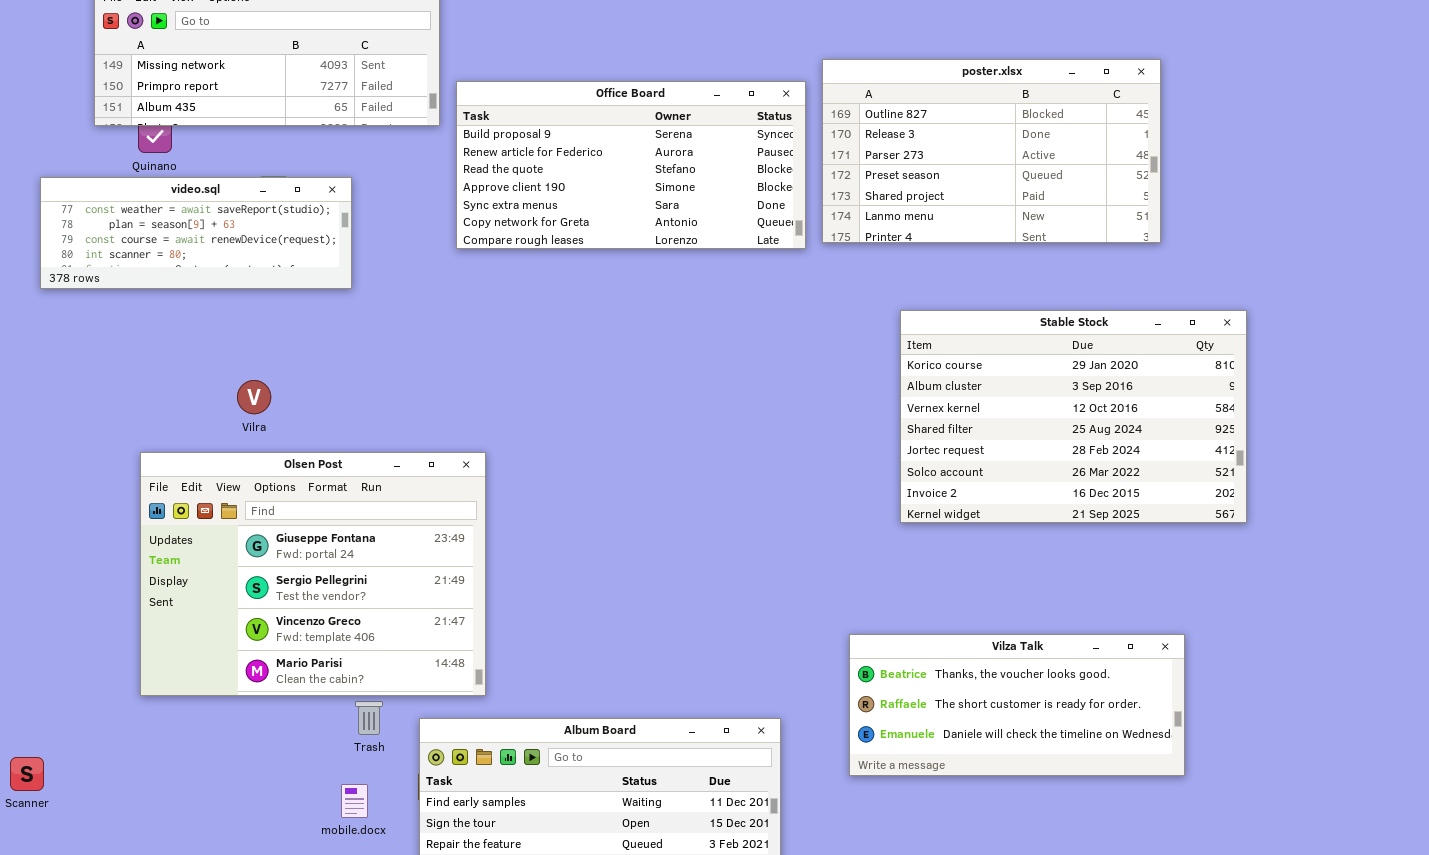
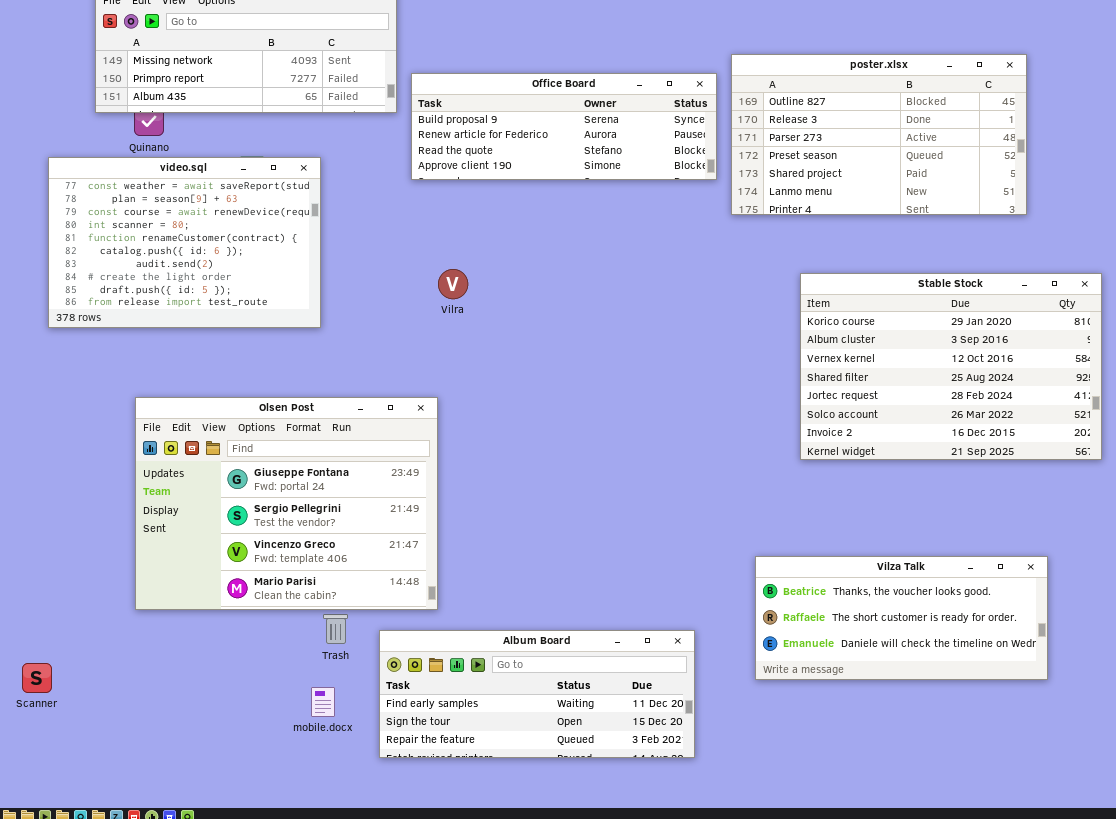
Office Board: [456,81,806,249] -> [411,73,717,180], resized
video.sql: [40,177,352,289] -> [48,157,321,328], resized
Vilra: [237,380,271,414] -> [438,269,468,299], moved

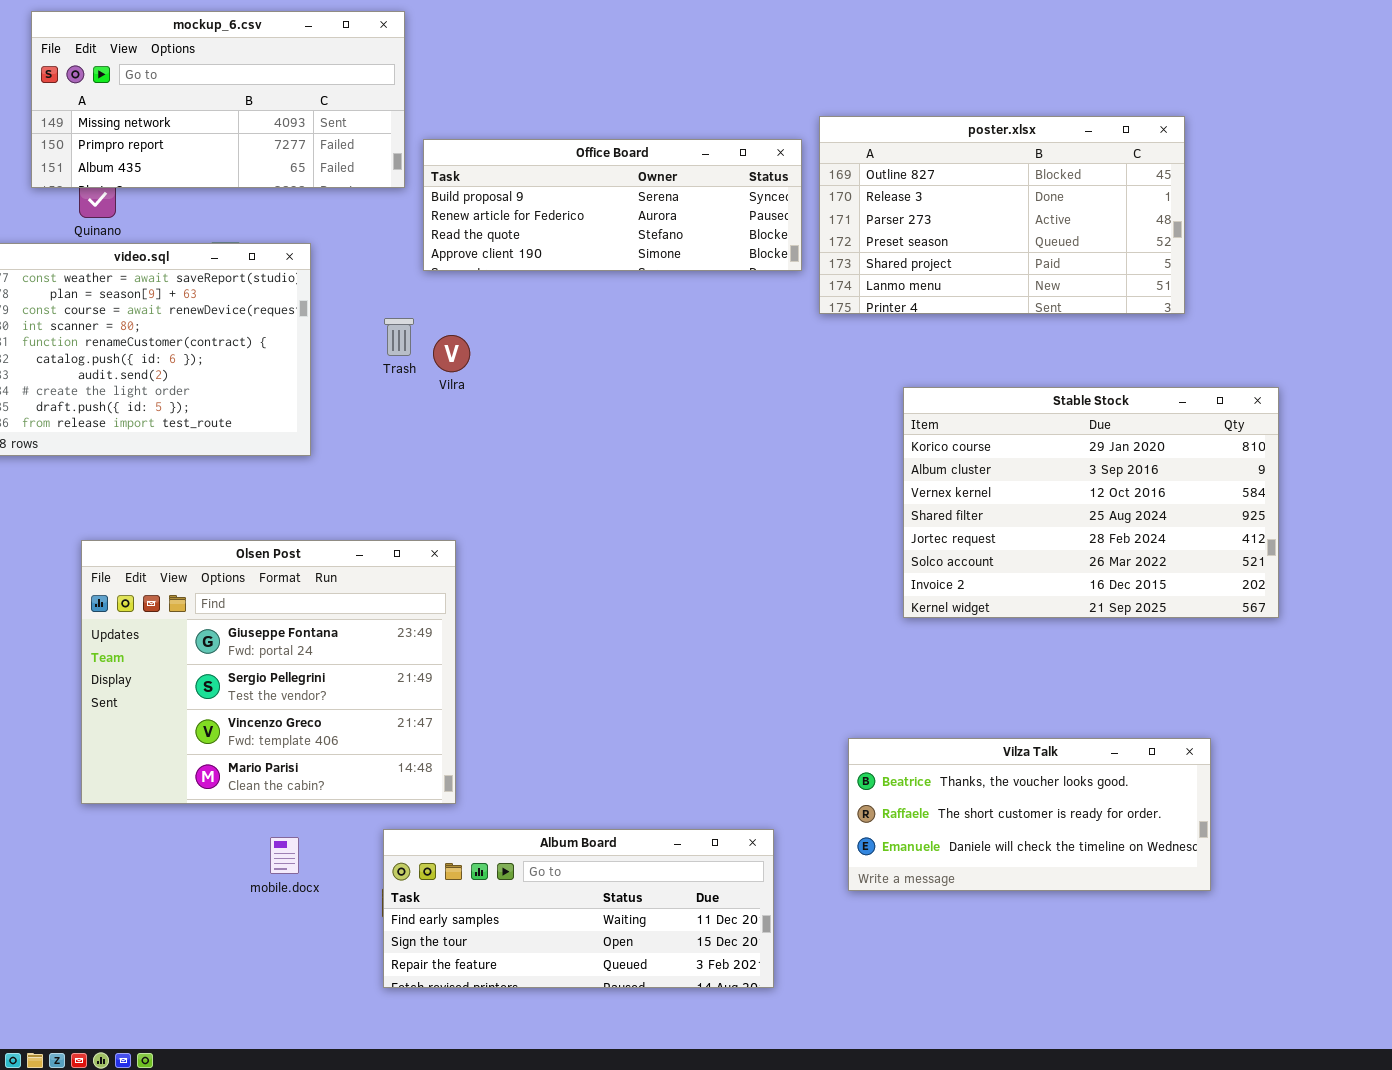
Vilra: [438,269,468,299] -> [433,335,470,372], moved
Trash: [323,614,348,644] -> [384,318,414,356], moved
mobile.docx: [311,687,335,717] -> [270,837,299,874], moved

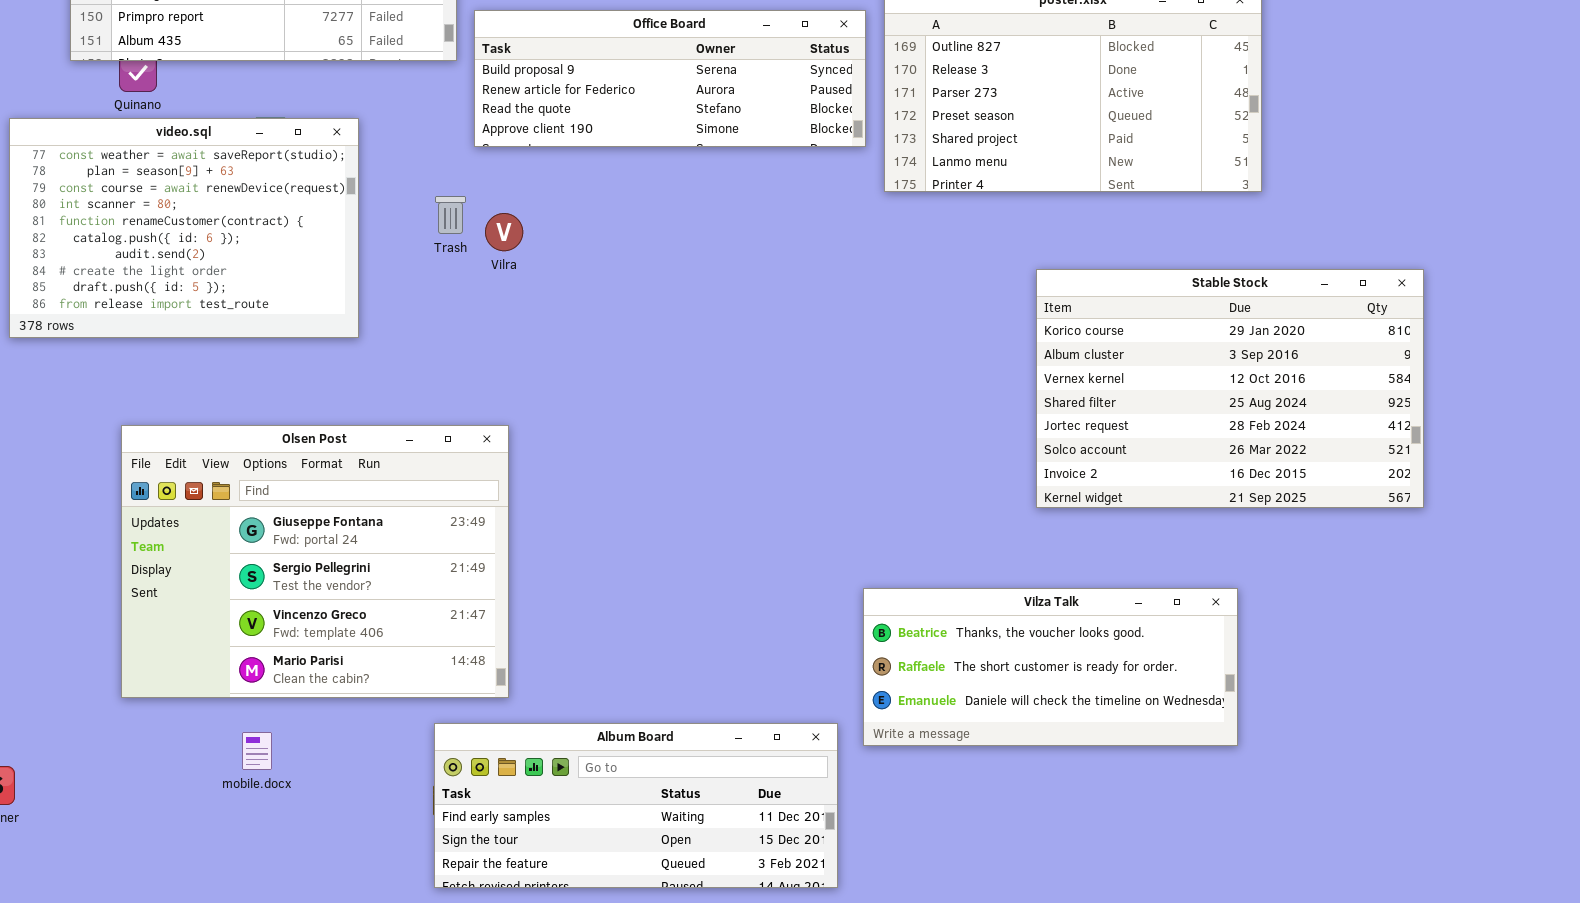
Stable Stock: [903,387,1279,618] -> [1036,269,1424,508], moved
Vilza Talk: [848,738,1211,891] -> [863,588,1238,746], moved
mobile.docx: [270,837,299,874] -> [242,732,272,770], moved

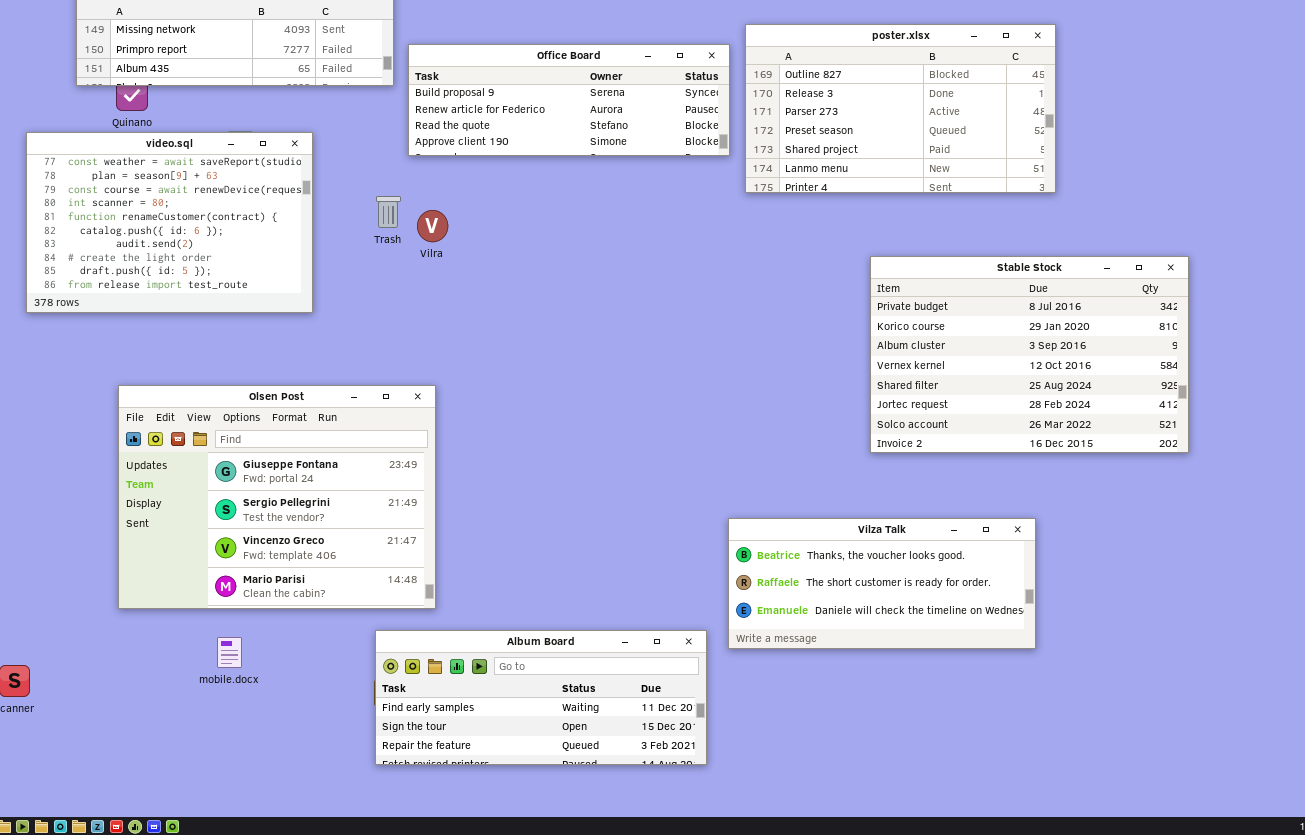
Stable Stock: [1036,269,1424,508] -> [870,256,1189,453], scrolled up 1 row

